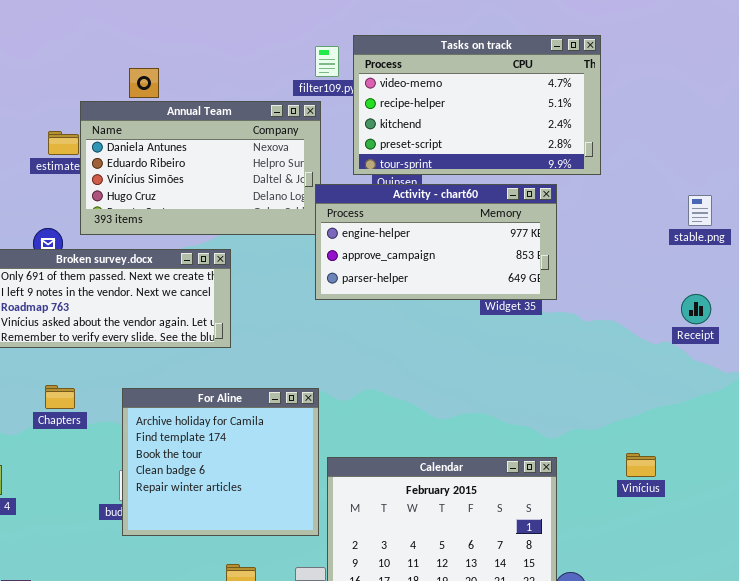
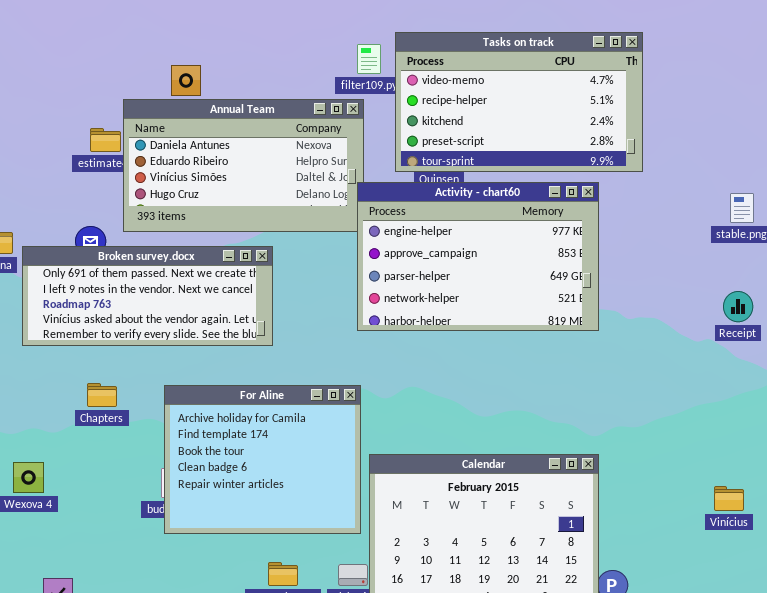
Activity - chart60: [315,184,557,300] -> [357,182,599,331], resized
Vinícius: [626,453,656,477] -> [714,486,744,511], moved

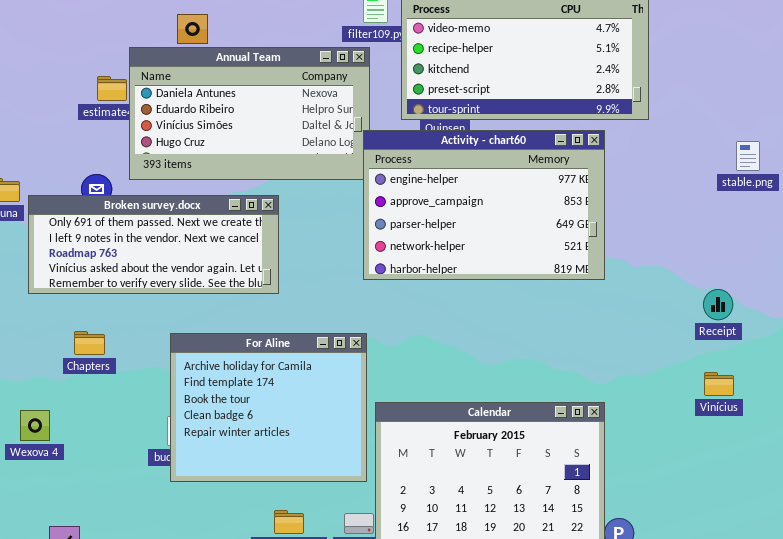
Receipt: [723,291,753,322] -> [703,289,733,320], moved
Chapters: [87,383,117,407] -> [74,331,105,355], moved
Vinícius: [714,486,744,511] -> [704,372,734,396], moved

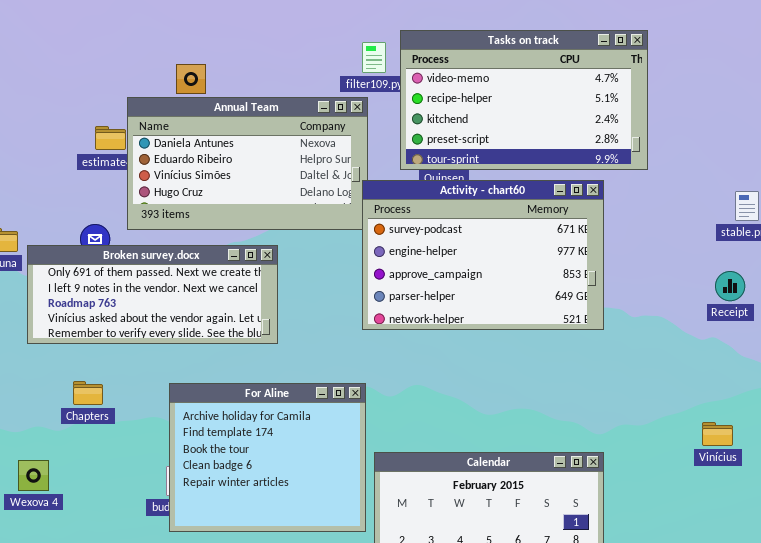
Activity - chart60: [363,130,605,280] -> [362,180,604,330], scrolled up 1 row
Receipt: [703,289,733,320] -> [715,271,745,301], moved

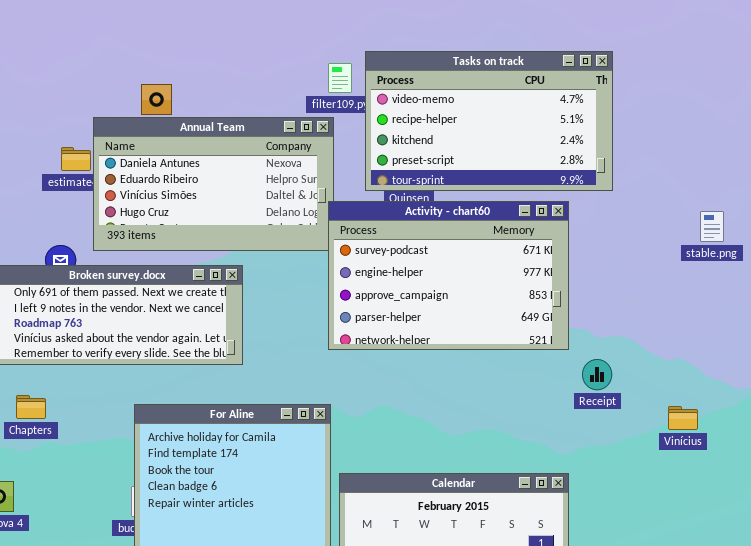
Receipt: [715,271,745,301] -> [582,359,612,390], moved
Chapters: [73,381,103,405] -> [16,395,46,419], moved
Vinícius: [702,422,733,446] -> [668,406,698,430], moved

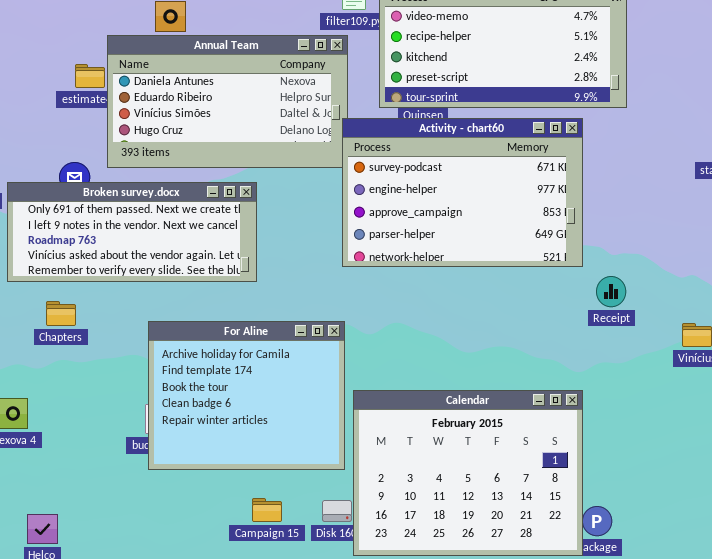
Chapters: [16,395,46,419] -> [46,301,76,326], moved

